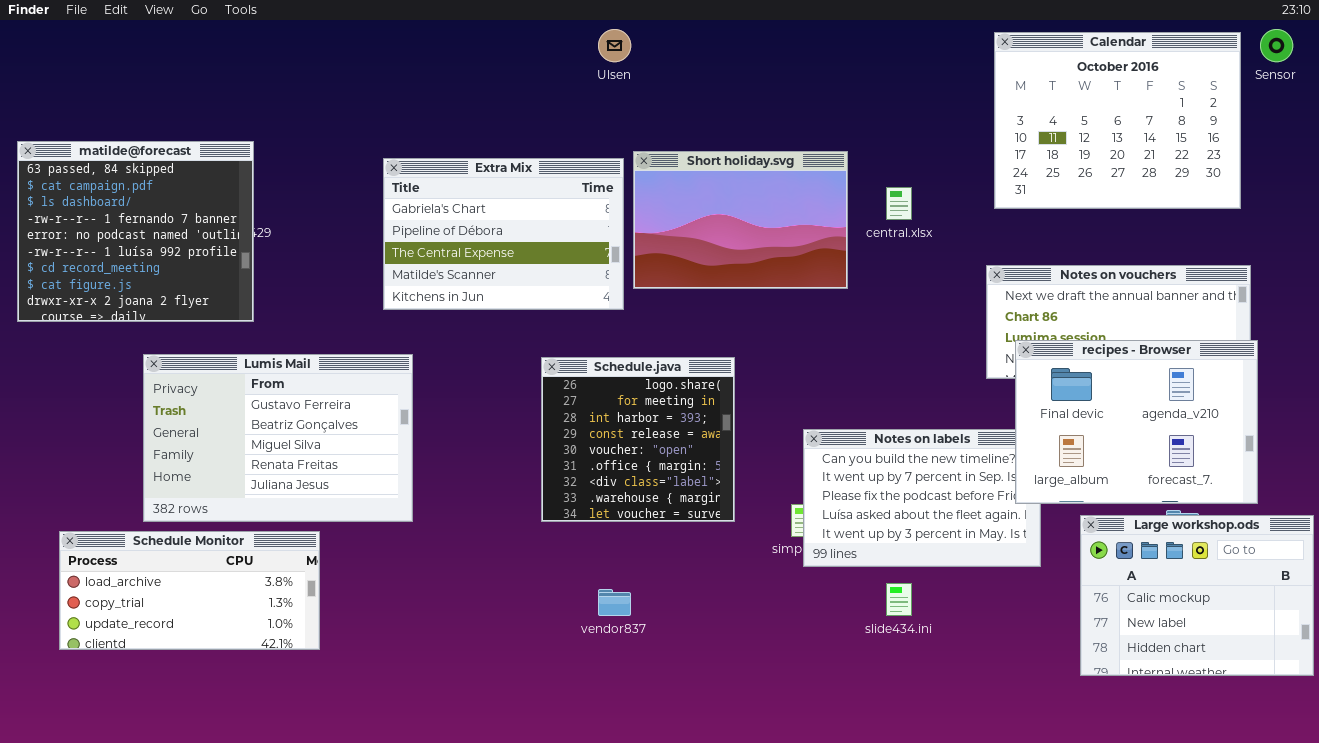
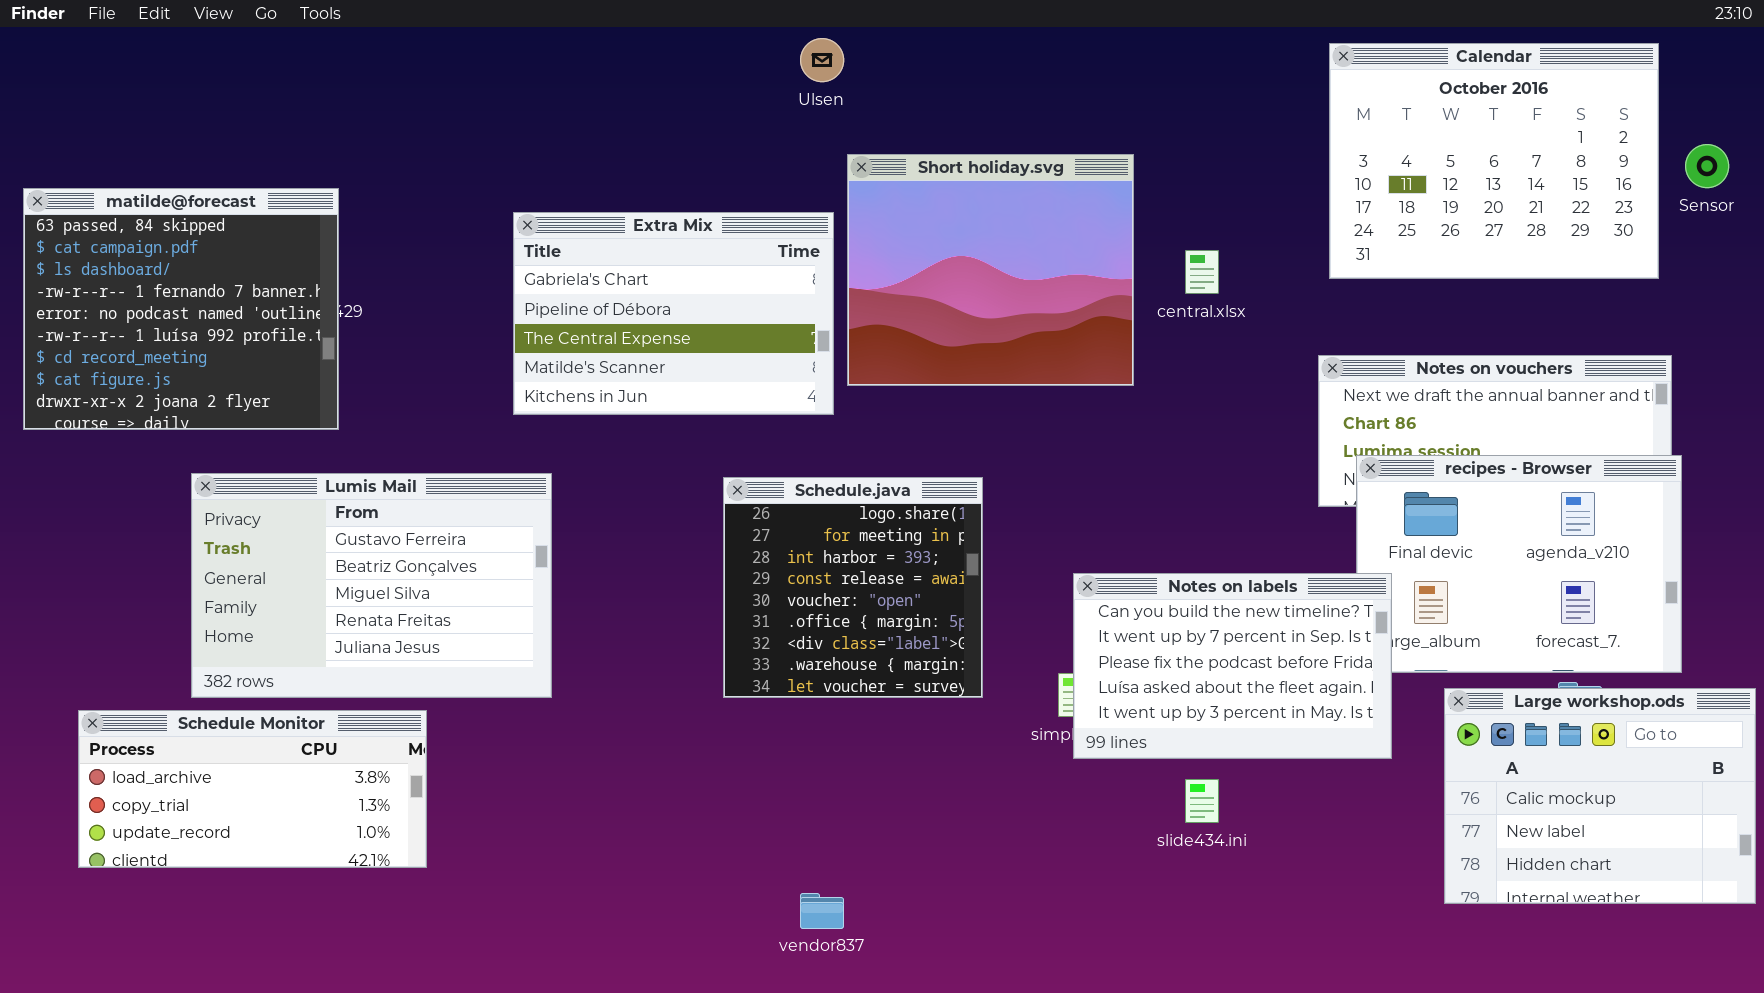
Sensor: [1260,29,1293,62] -> [1685,144,1729,188], moved
Short holiday.svg: [633,151,848,289] -> [847,154,1134,386], resized
Notes on labels: [803,429,1041,567] -> [1073,573,1392,759], raised
vendor837: [598,589,631,616] -> [800,893,844,929], moved

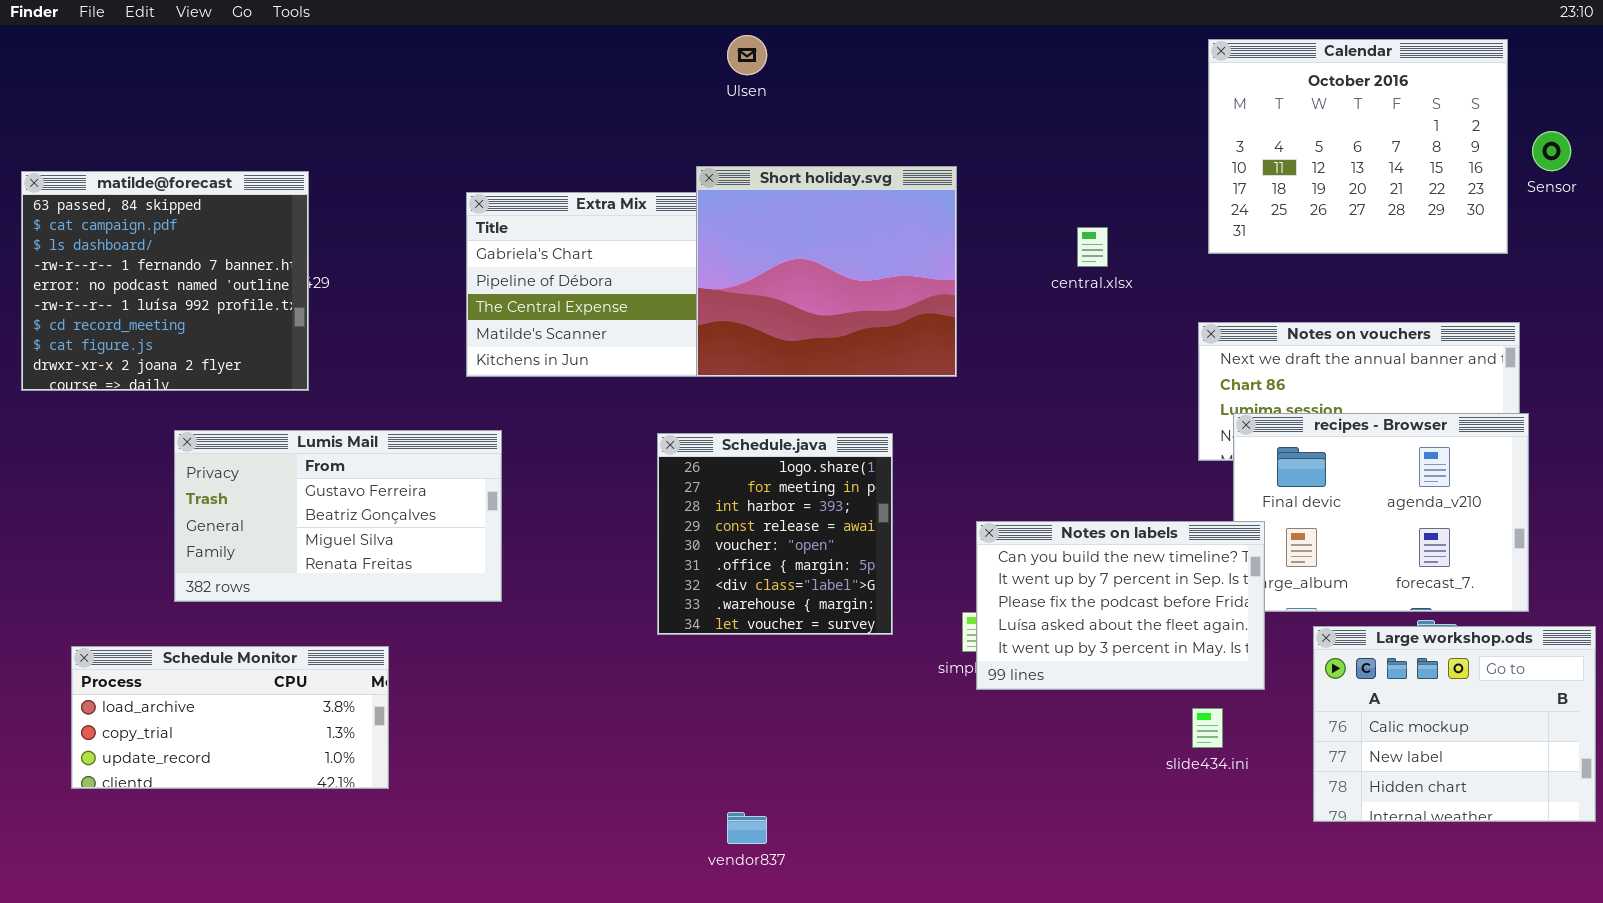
Short holiday.svg: [847,154,1134,386] -> [696,166,957,377], moved
Lumis Mail: [191,473,552,698] -> [174,430,502,602], resized
slide434.ini: [1185,779,1219,823] -> [1192,708,1223,748], moved

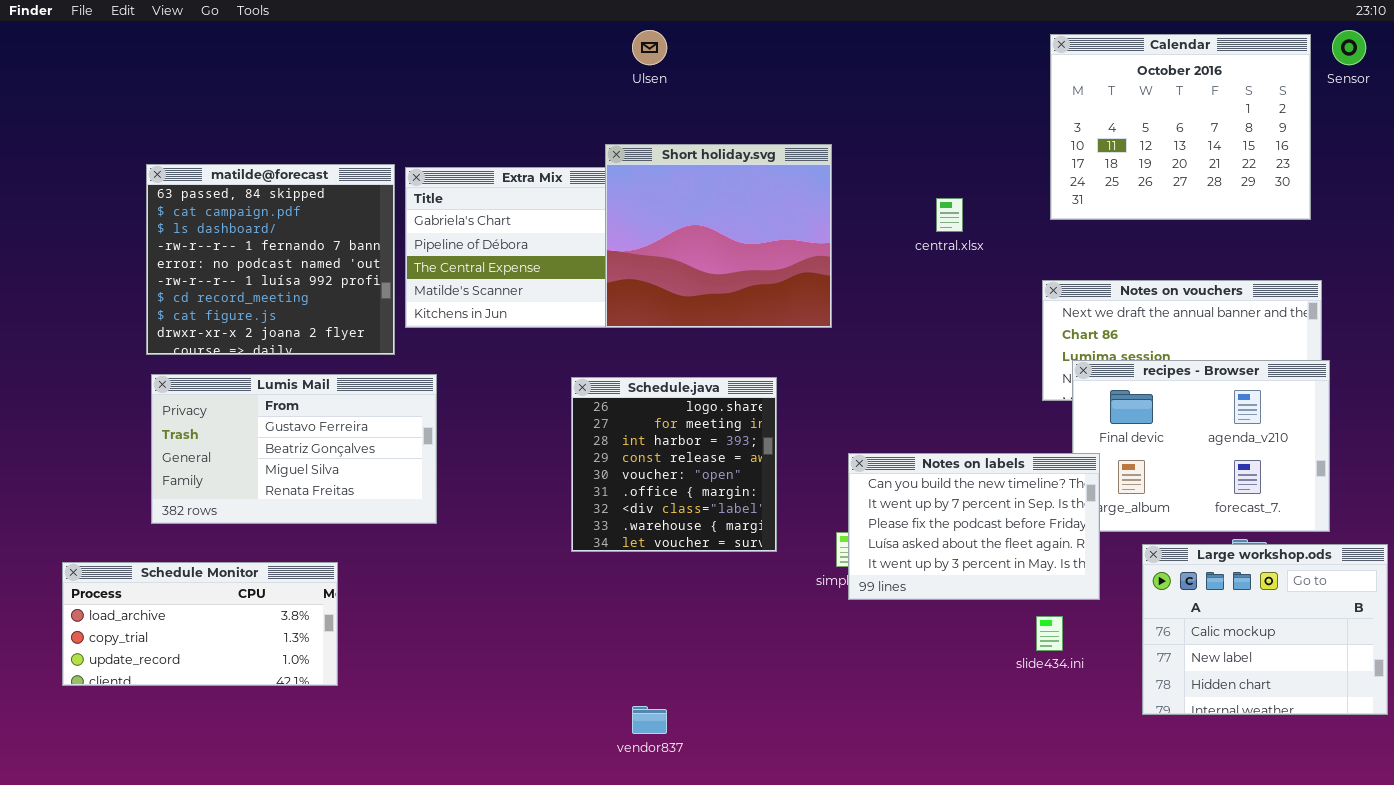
Sensor: [1532,131,1571,171] -> [1332,30,1366,65], moved
matilde@forecast: [21,171,309,391] -> [146,164,395,355], moved

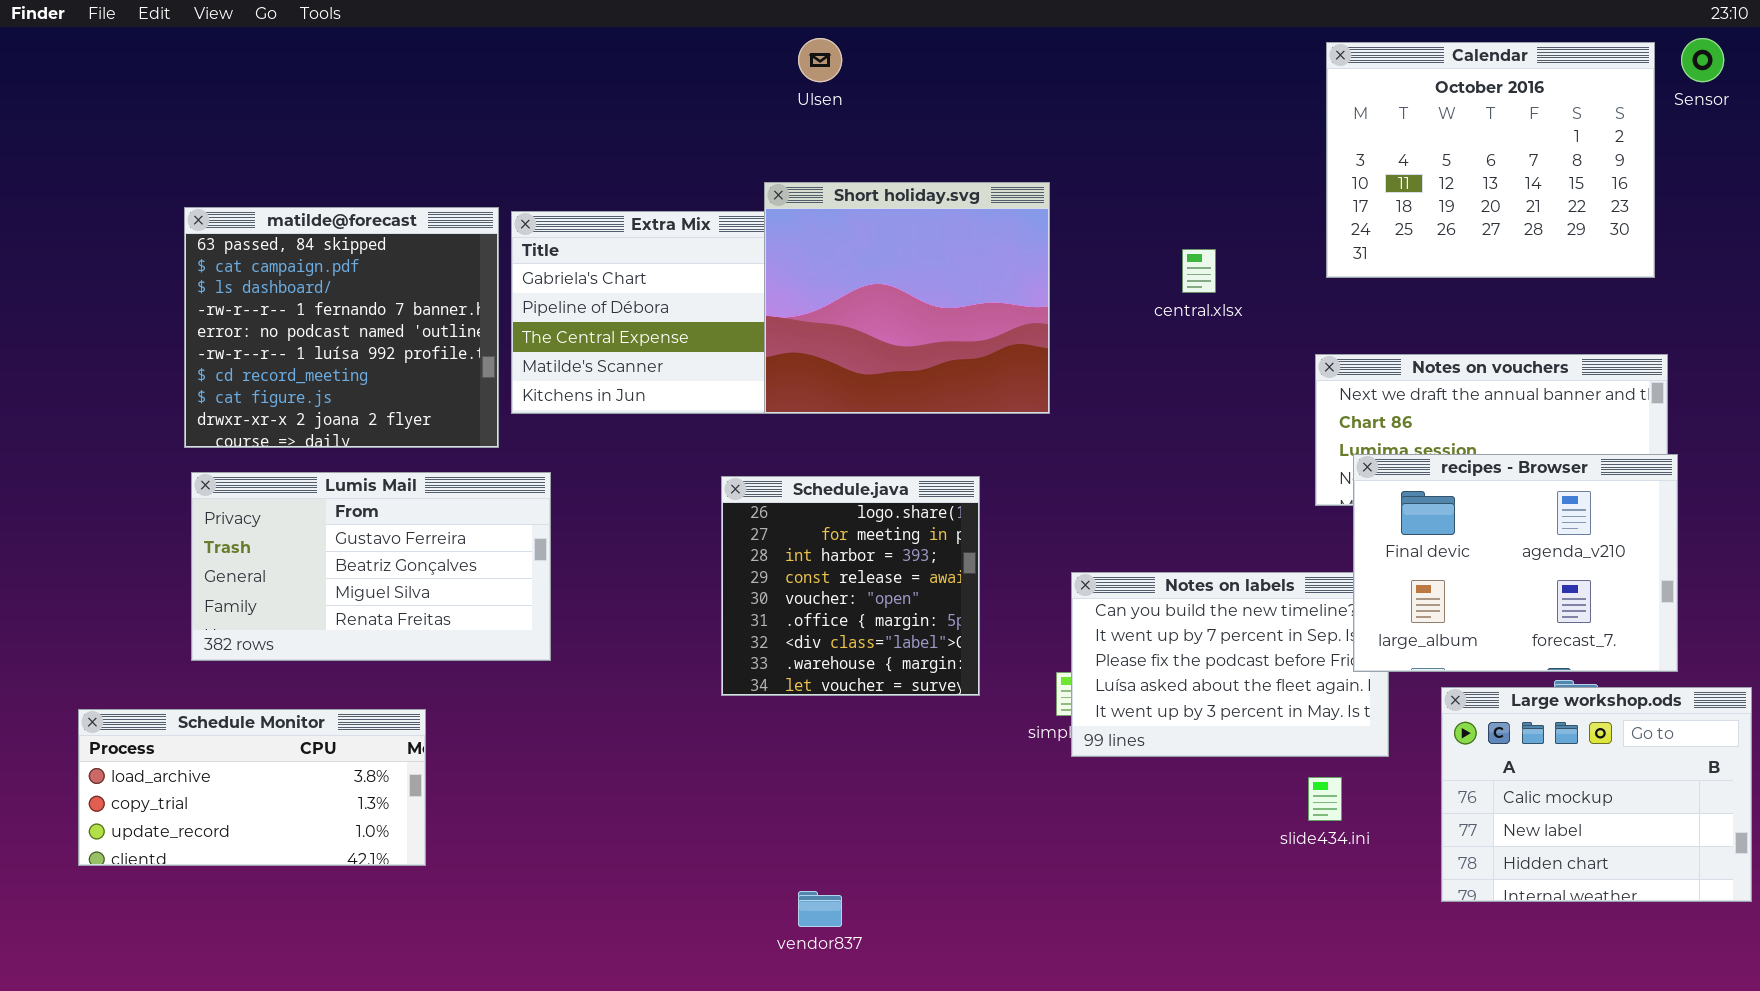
recipes - Browser: [1072,360,1330,532] -> [1353,454,1678,672], raised

